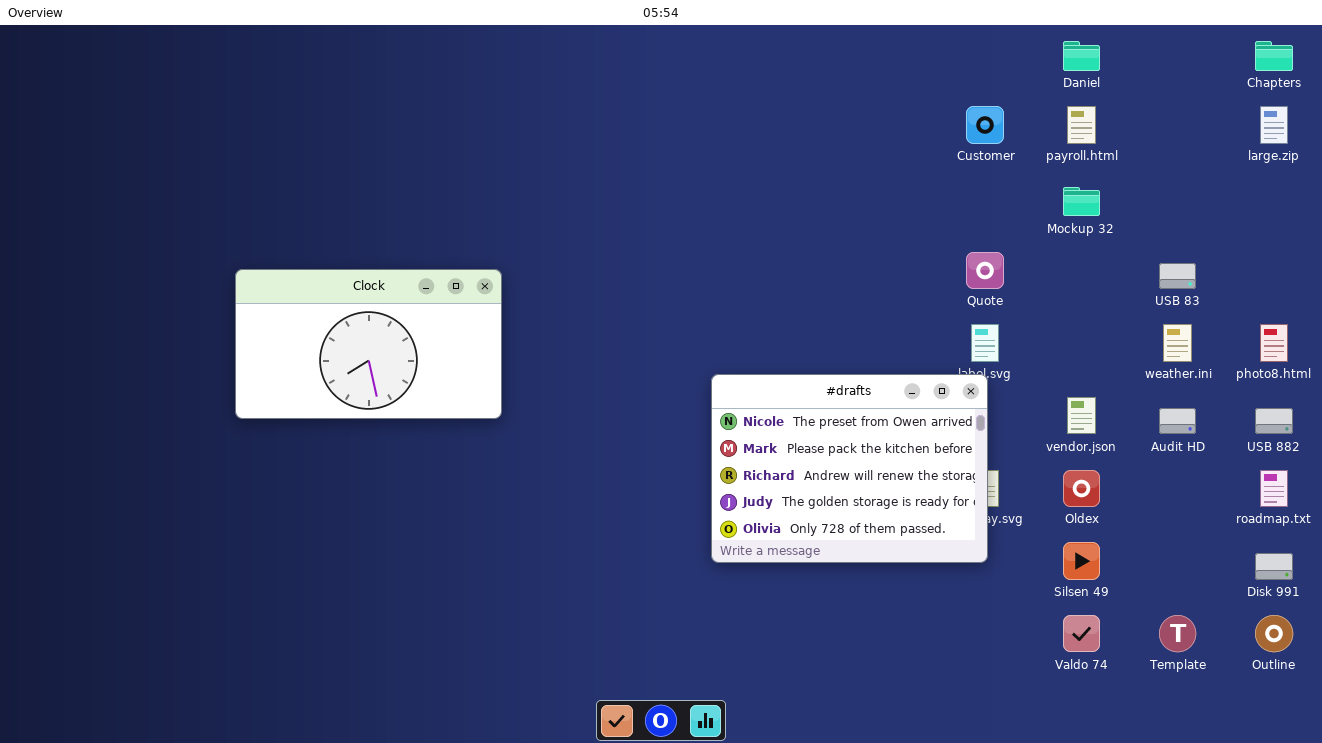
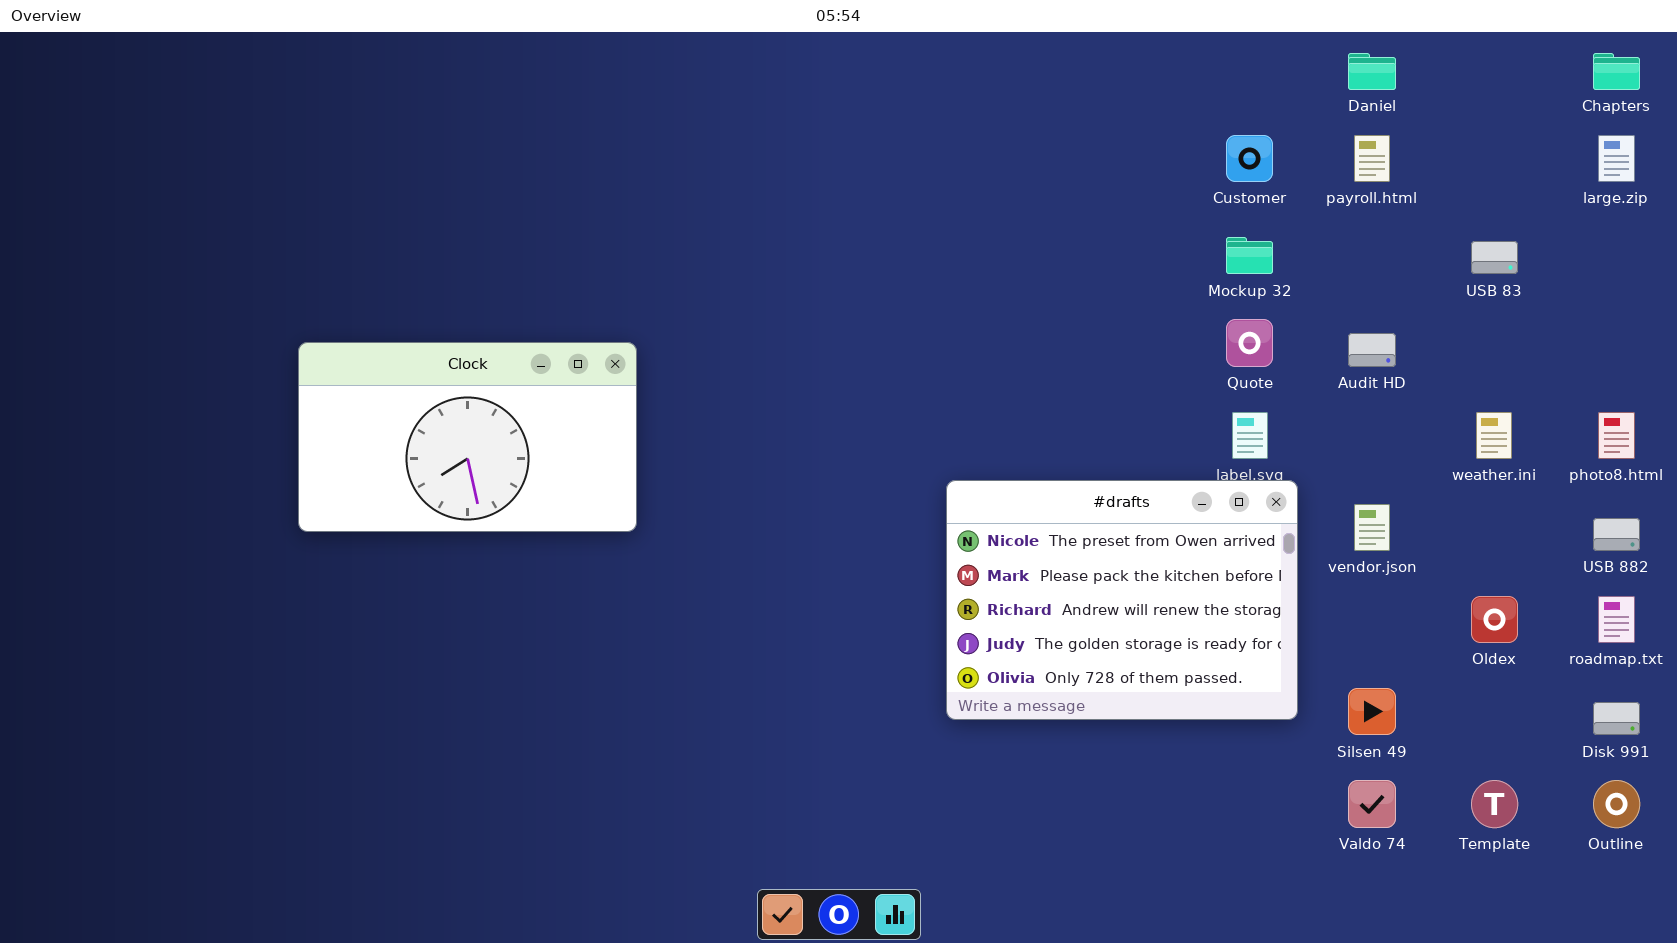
Mockup 32: [1063,187,1100,216] -> [1226,237,1273,274], moved
USB 83: [1159,263,1196,289] -> [1471,241,1518,274], moved
#drafts: [711,374,988,563] -> [946,480,1298,720], moved
Audit HD: [1159,408,1196,434] -> [1348,333,1396,367], moved
Oldex: [1063,470,1100,507] -> [1471,596,1518,643], moved

